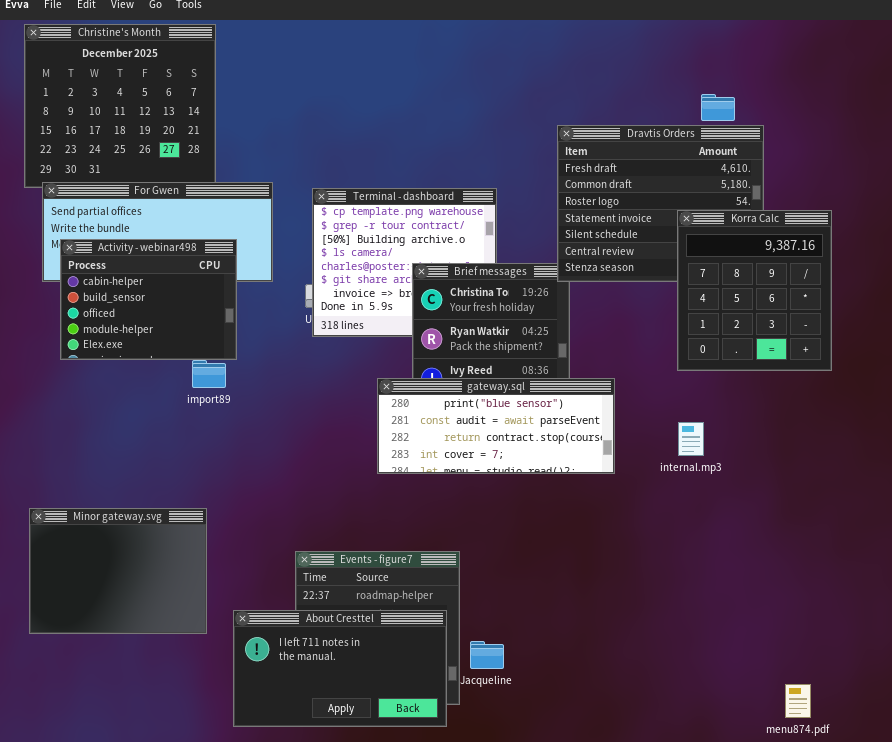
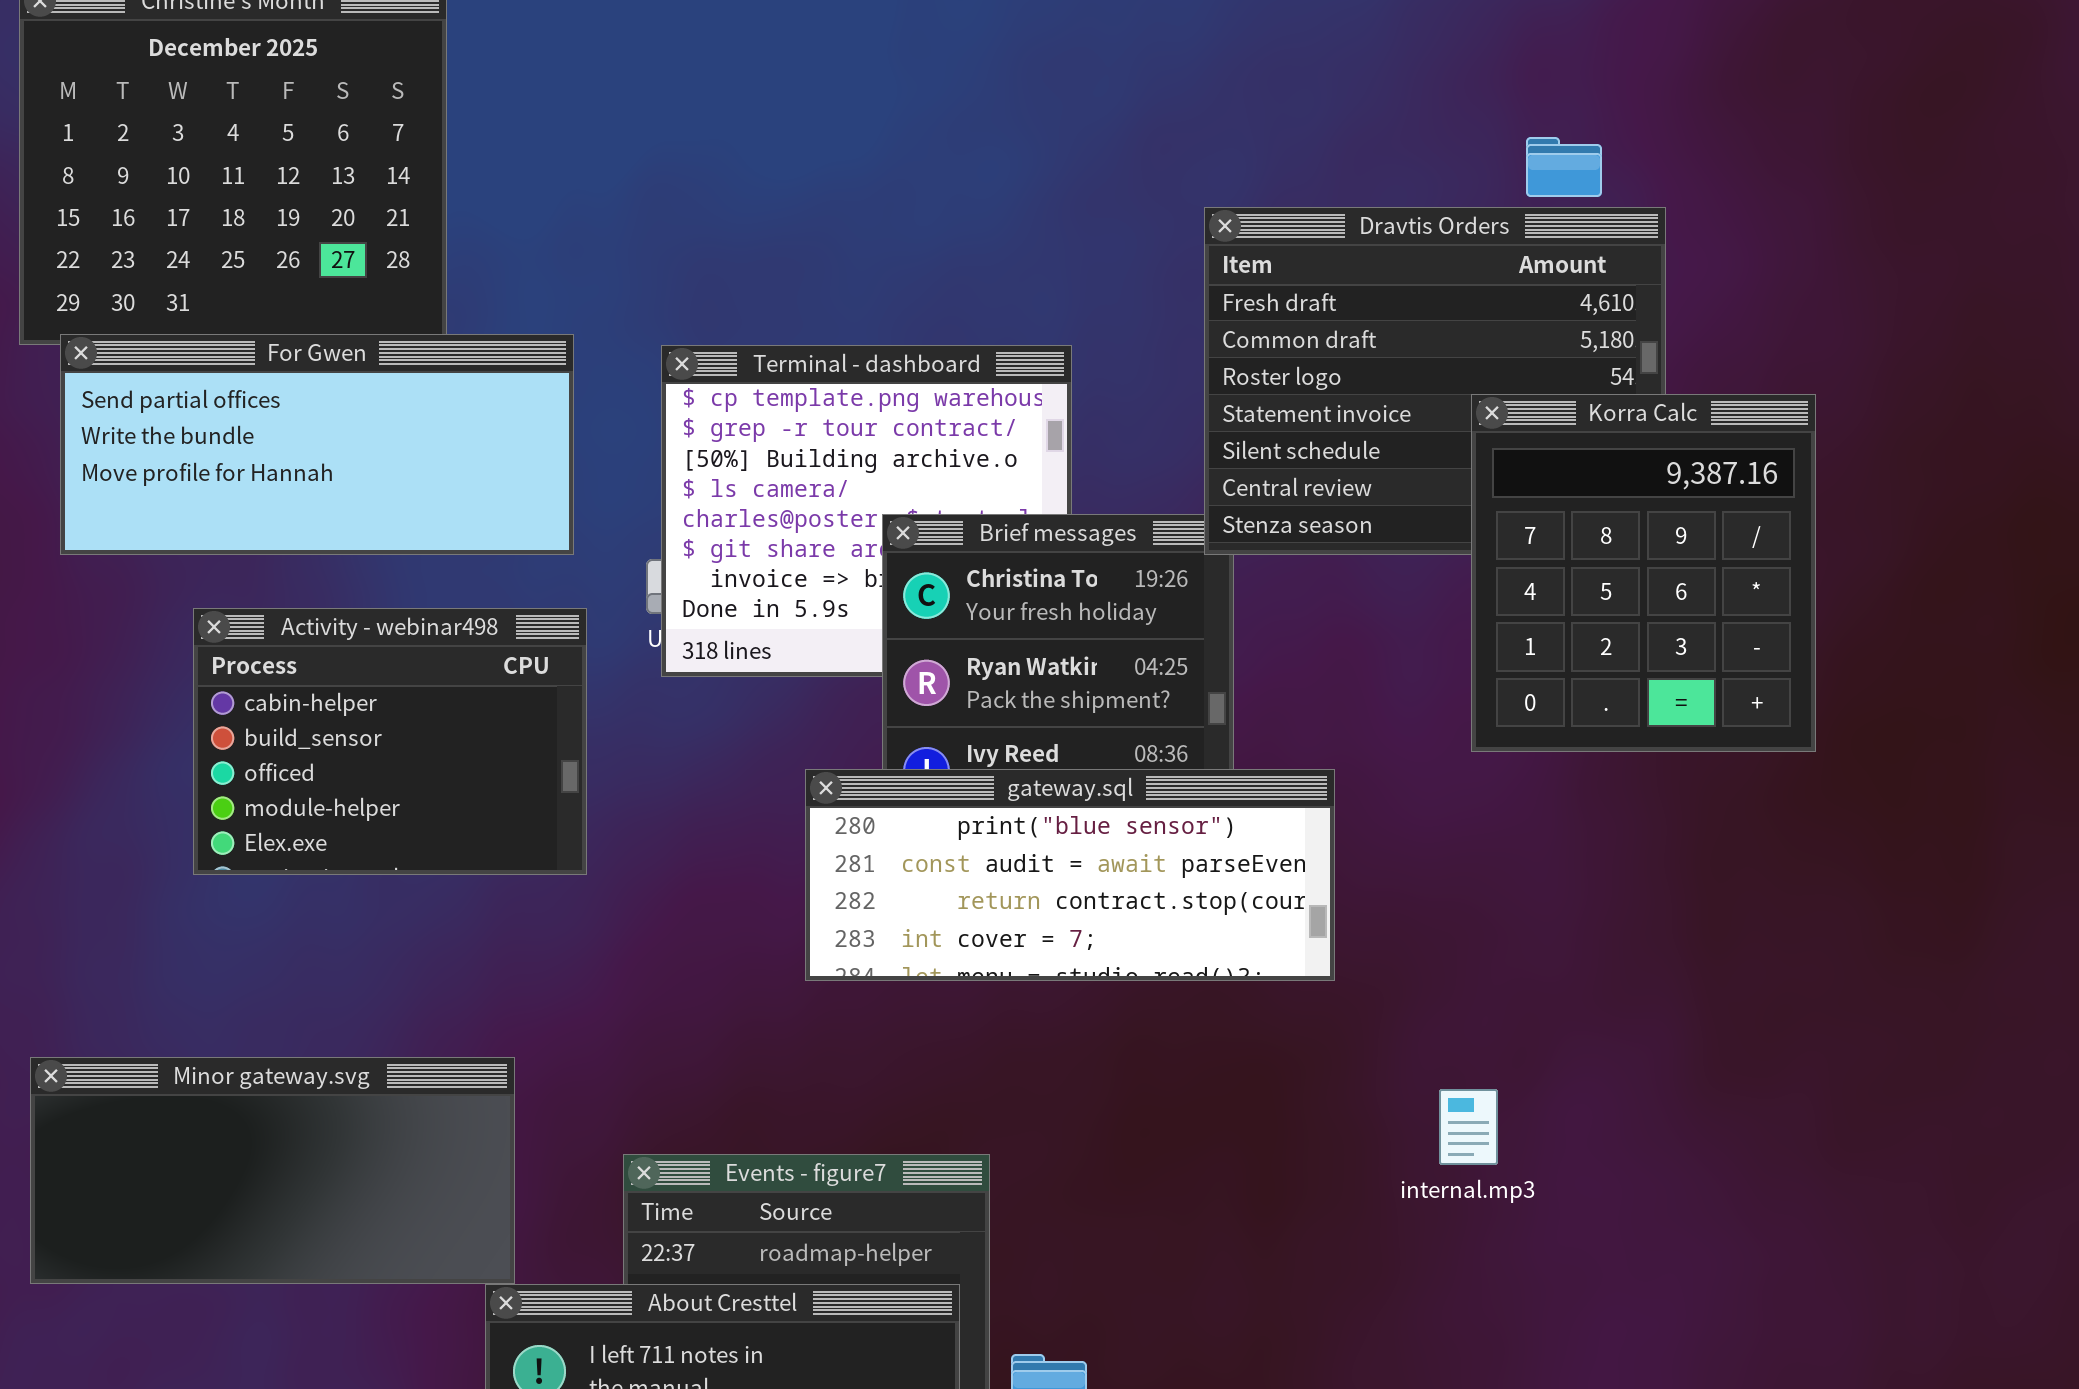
Activity - webinar498: [60,239,237,360] -> [193,608,587,875], moved
internal.mp3: [678,422,704,456] -> [1439,1089,1498,1165], moved
Minor gateway.svg: [29,508,207,634] -> [30,1057,515,1284], resized

